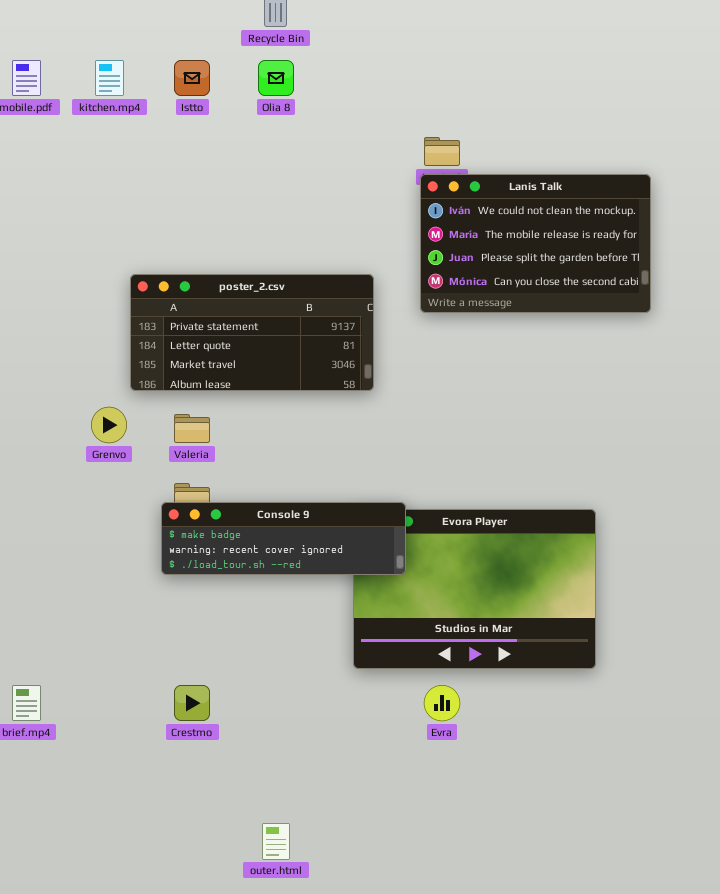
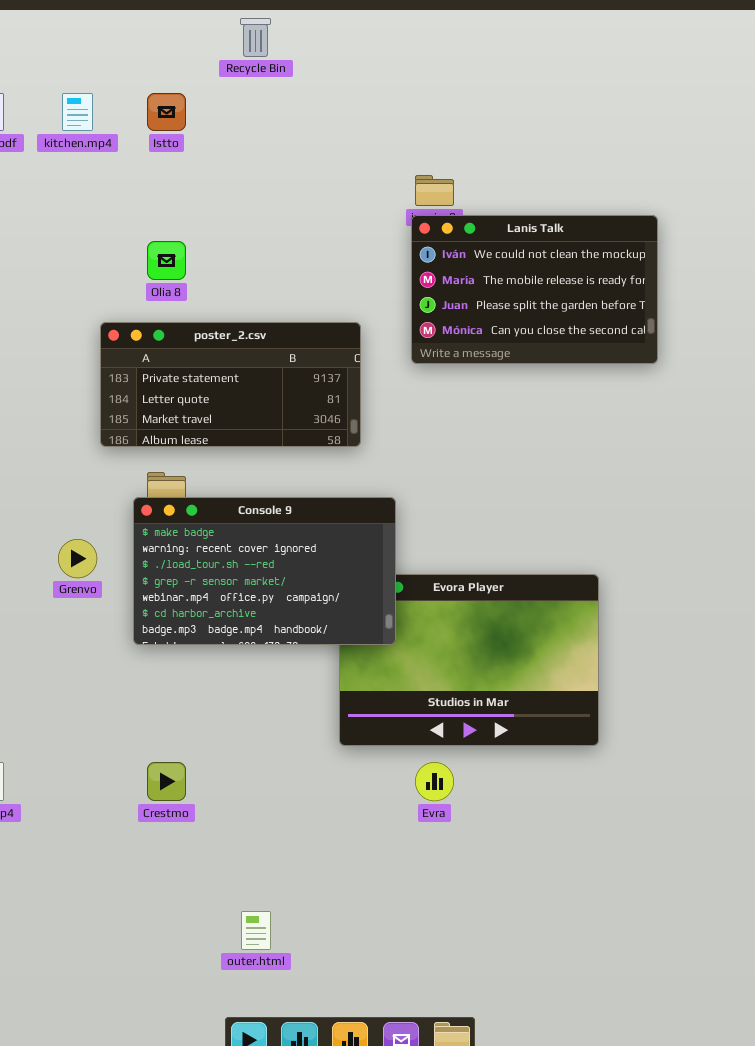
Olia 8: [258,60,294,96] -> [147,241,186,280], moved
Grenvo: [91,407,127,443] -> [58,539,97,578], moved
Console 9: [161,502,406,575] -> [133,497,396,645], resized

